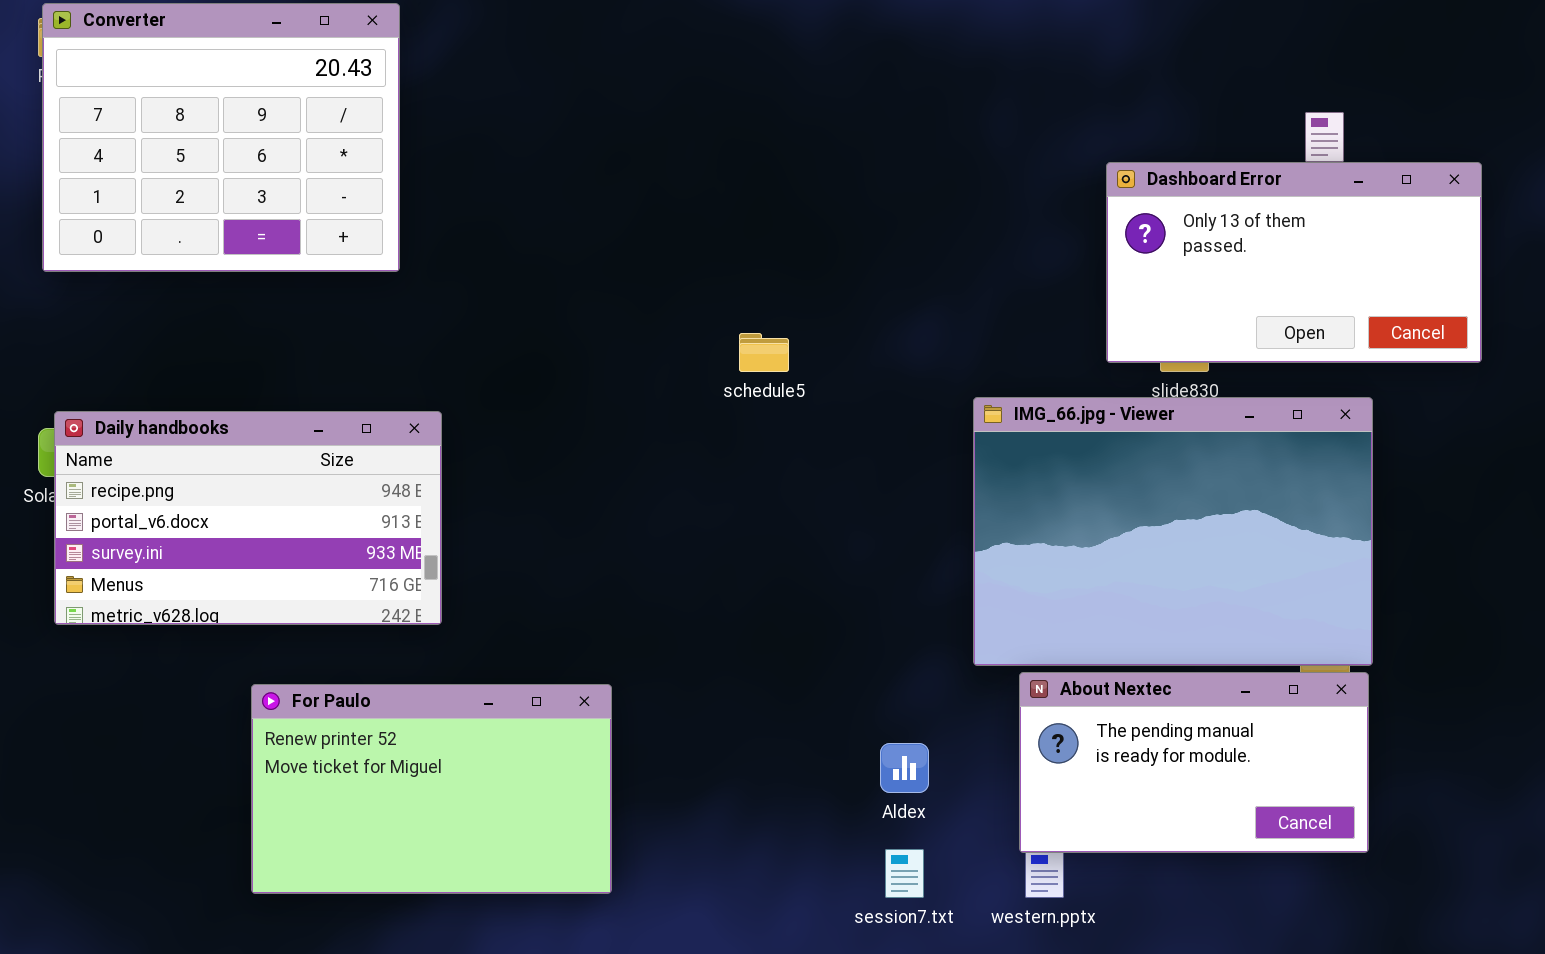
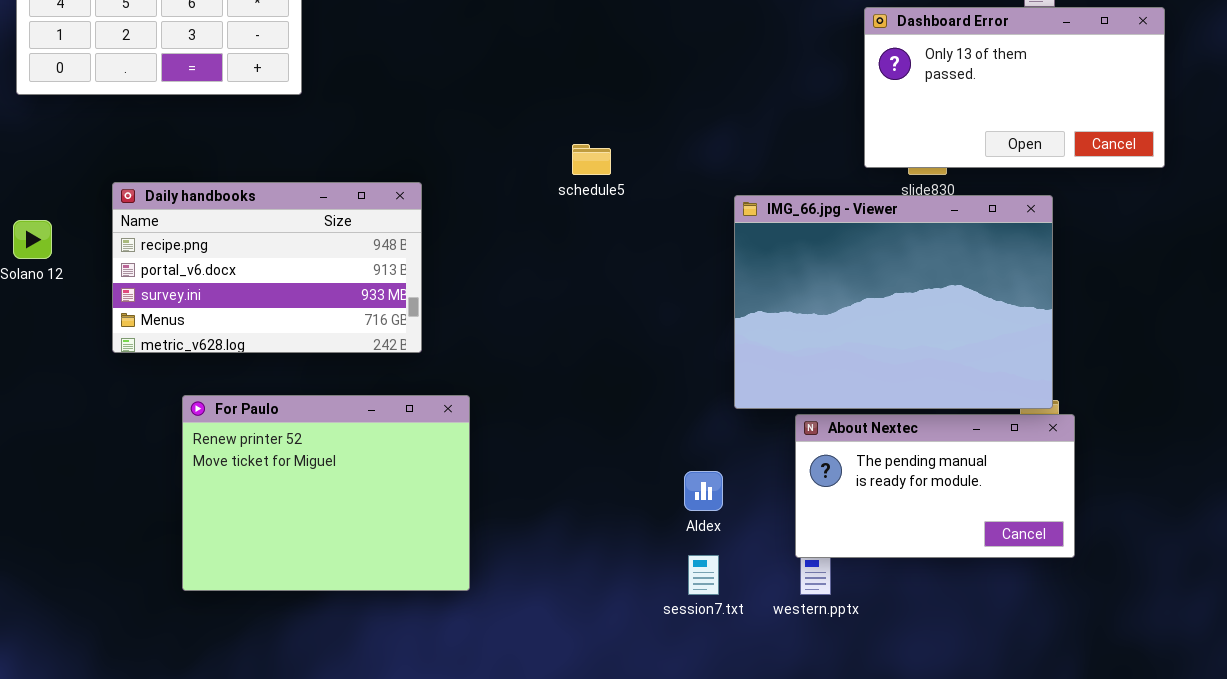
IMG_66.jpg - Viewer: [973,397,1373,666] -> [734,195,1053,409], moved
Daily handbooks: [54,411,442,625] -> [112,182,422,353], moved
For Paulo: [251,684,612,894] -> [182,395,470,591], resized

